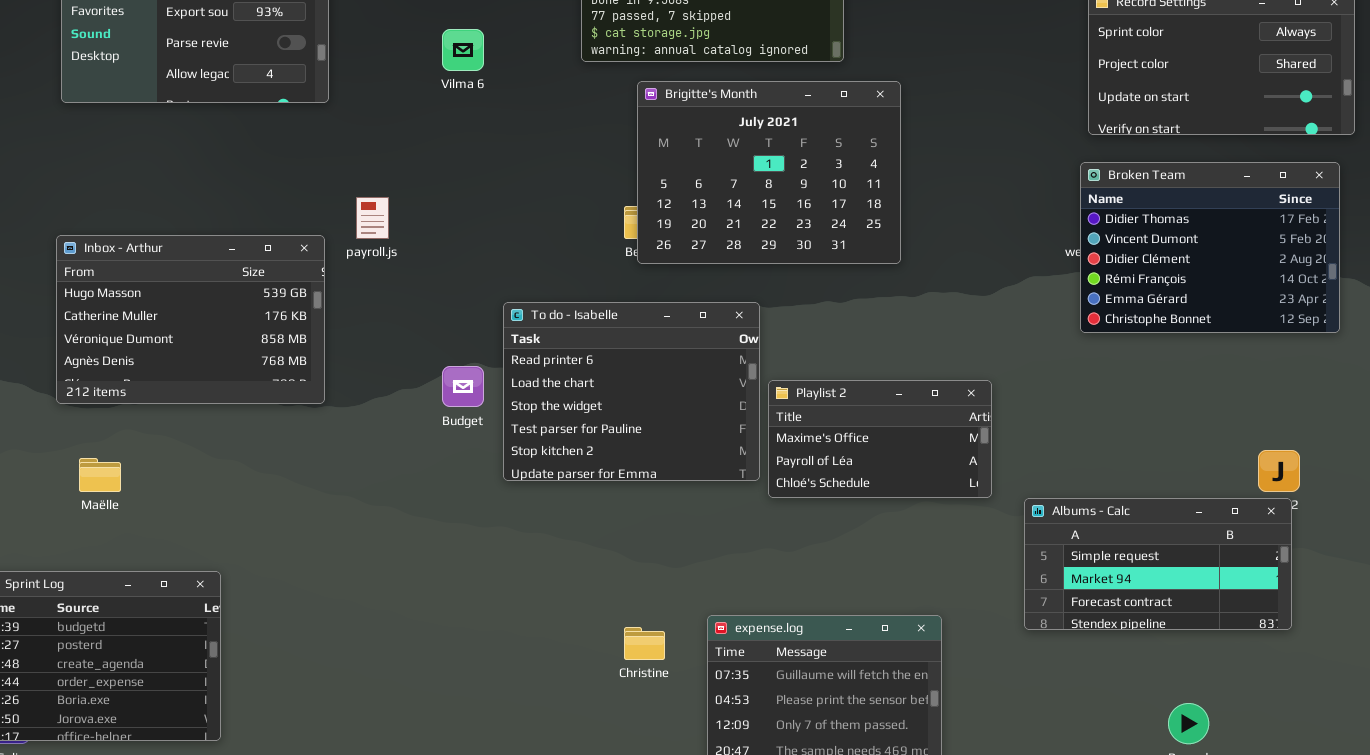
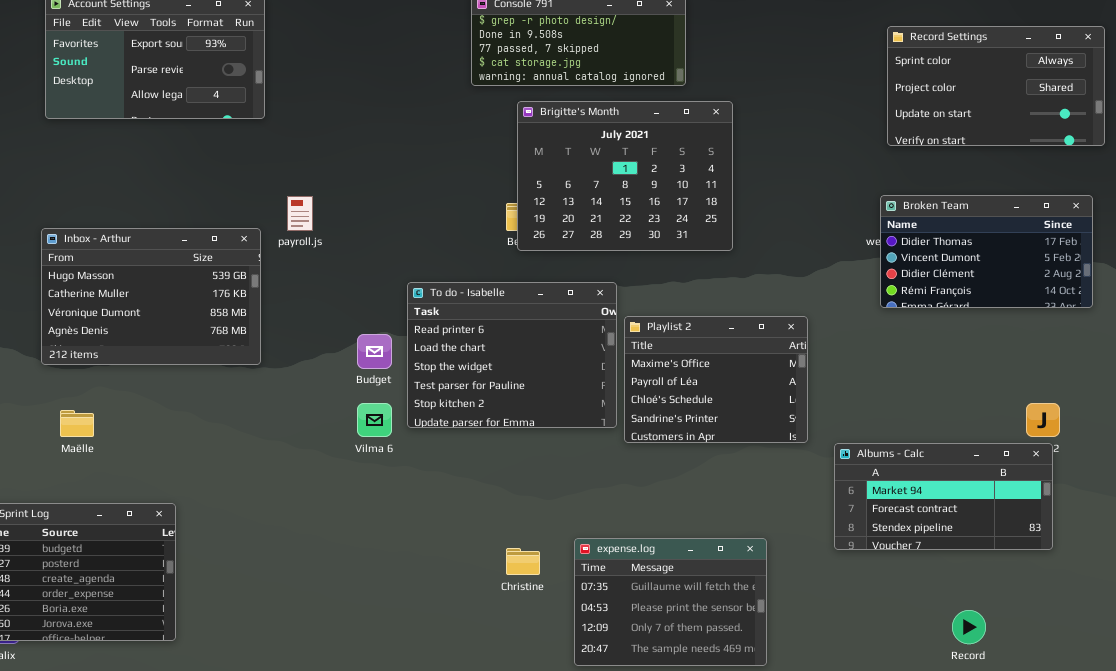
Vilma 6: [442,29,484,71] -> [357,403,392,437], moved
Broken Team: [1080,162,1340,333] -> [880,195,1093,308], resized
Playlist 2: [768,380,992,498] -> [624,316,808,443], resized
Albums - Calc: [1024,498,1292,630] -> [834,443,1053,550], scrolled down 1 row

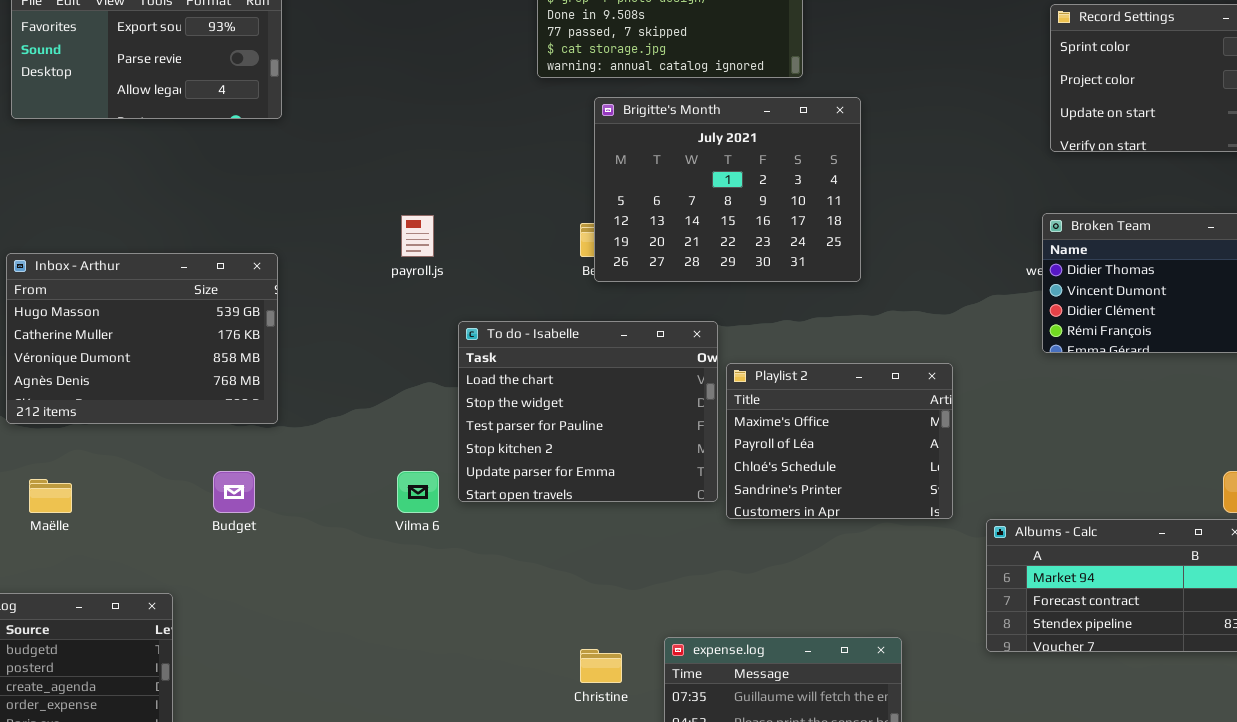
payroll.js: [287,196,313,231] -> [401,215,434,257], moved
To do - Isabelle: [407,282,617,428] -> [458,321,718,502], scrolled down 1 row
Budget: [357,334,392,369] -> [213,471,255,513], moved

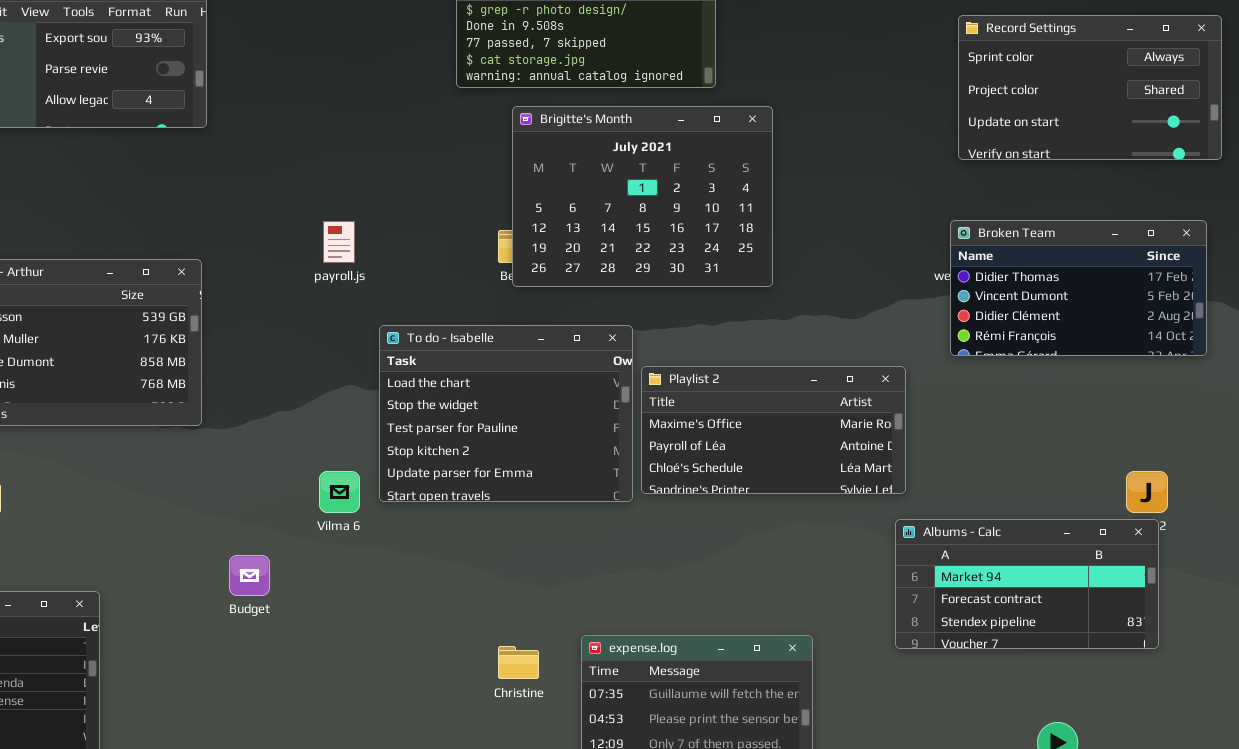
Playlist 2: [726,363,953,519] -> [641,366,906,494], resized
Budget: [213,471,255,513] -> [229,555,270,596], moved

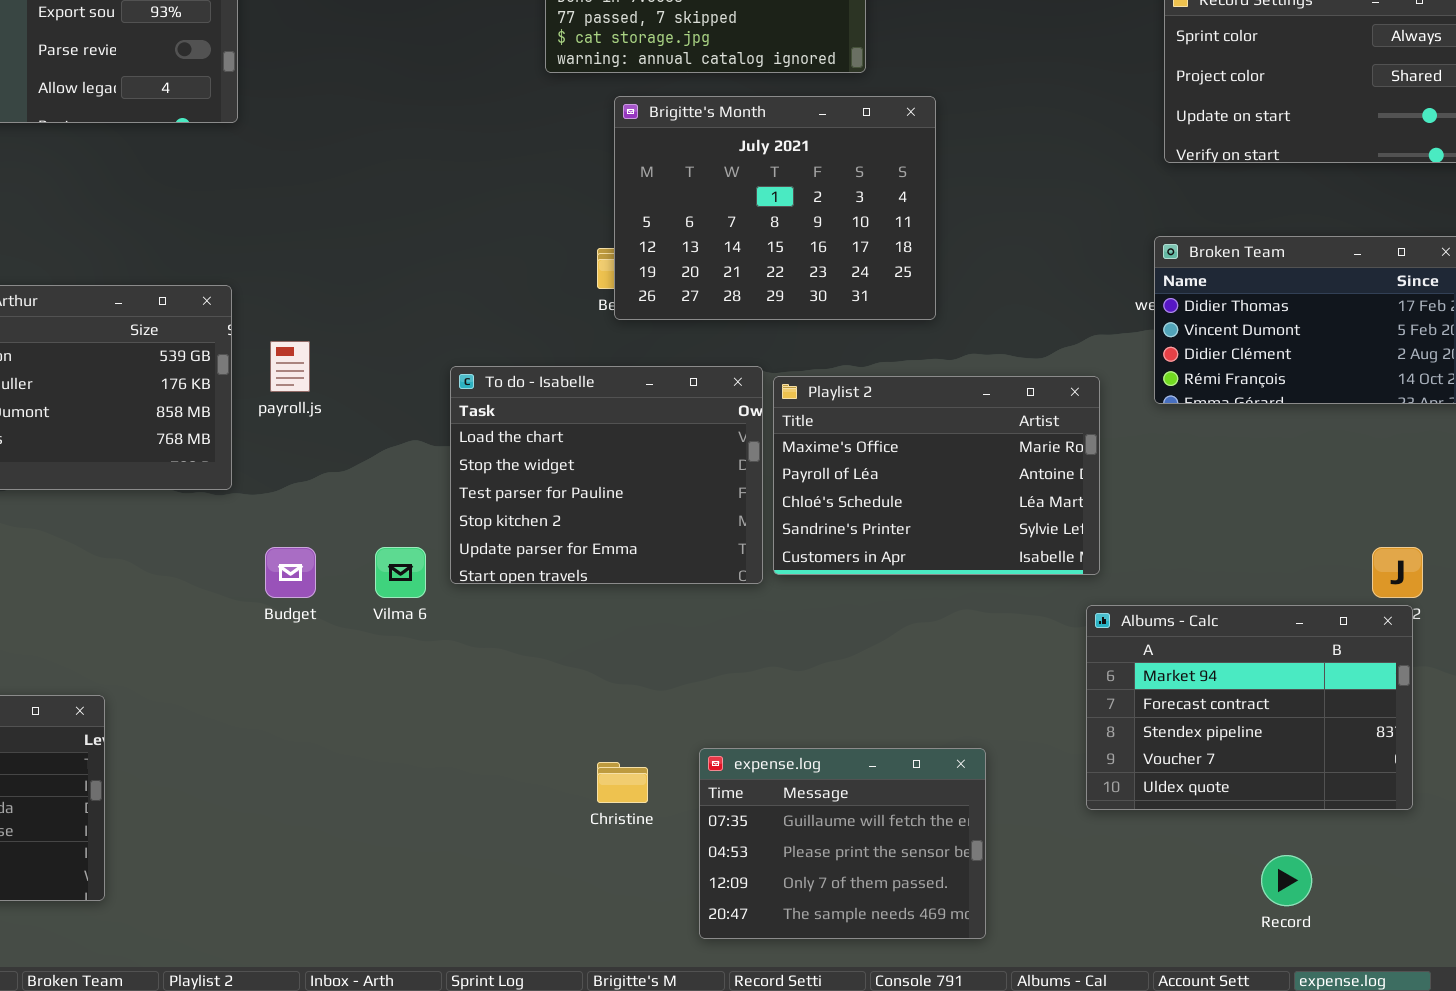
payroll.js: [323,221,355,263] -> [270,341,310,392], moved
Playlist 2: [641,366,906,494] -> [773,376,1100,575], resized
Albums - Calc: [895,519,1159,649] -> [1086,605,1413,810], resized
Budget: [229,555,270,596] -> [265,547,316,598], moved

